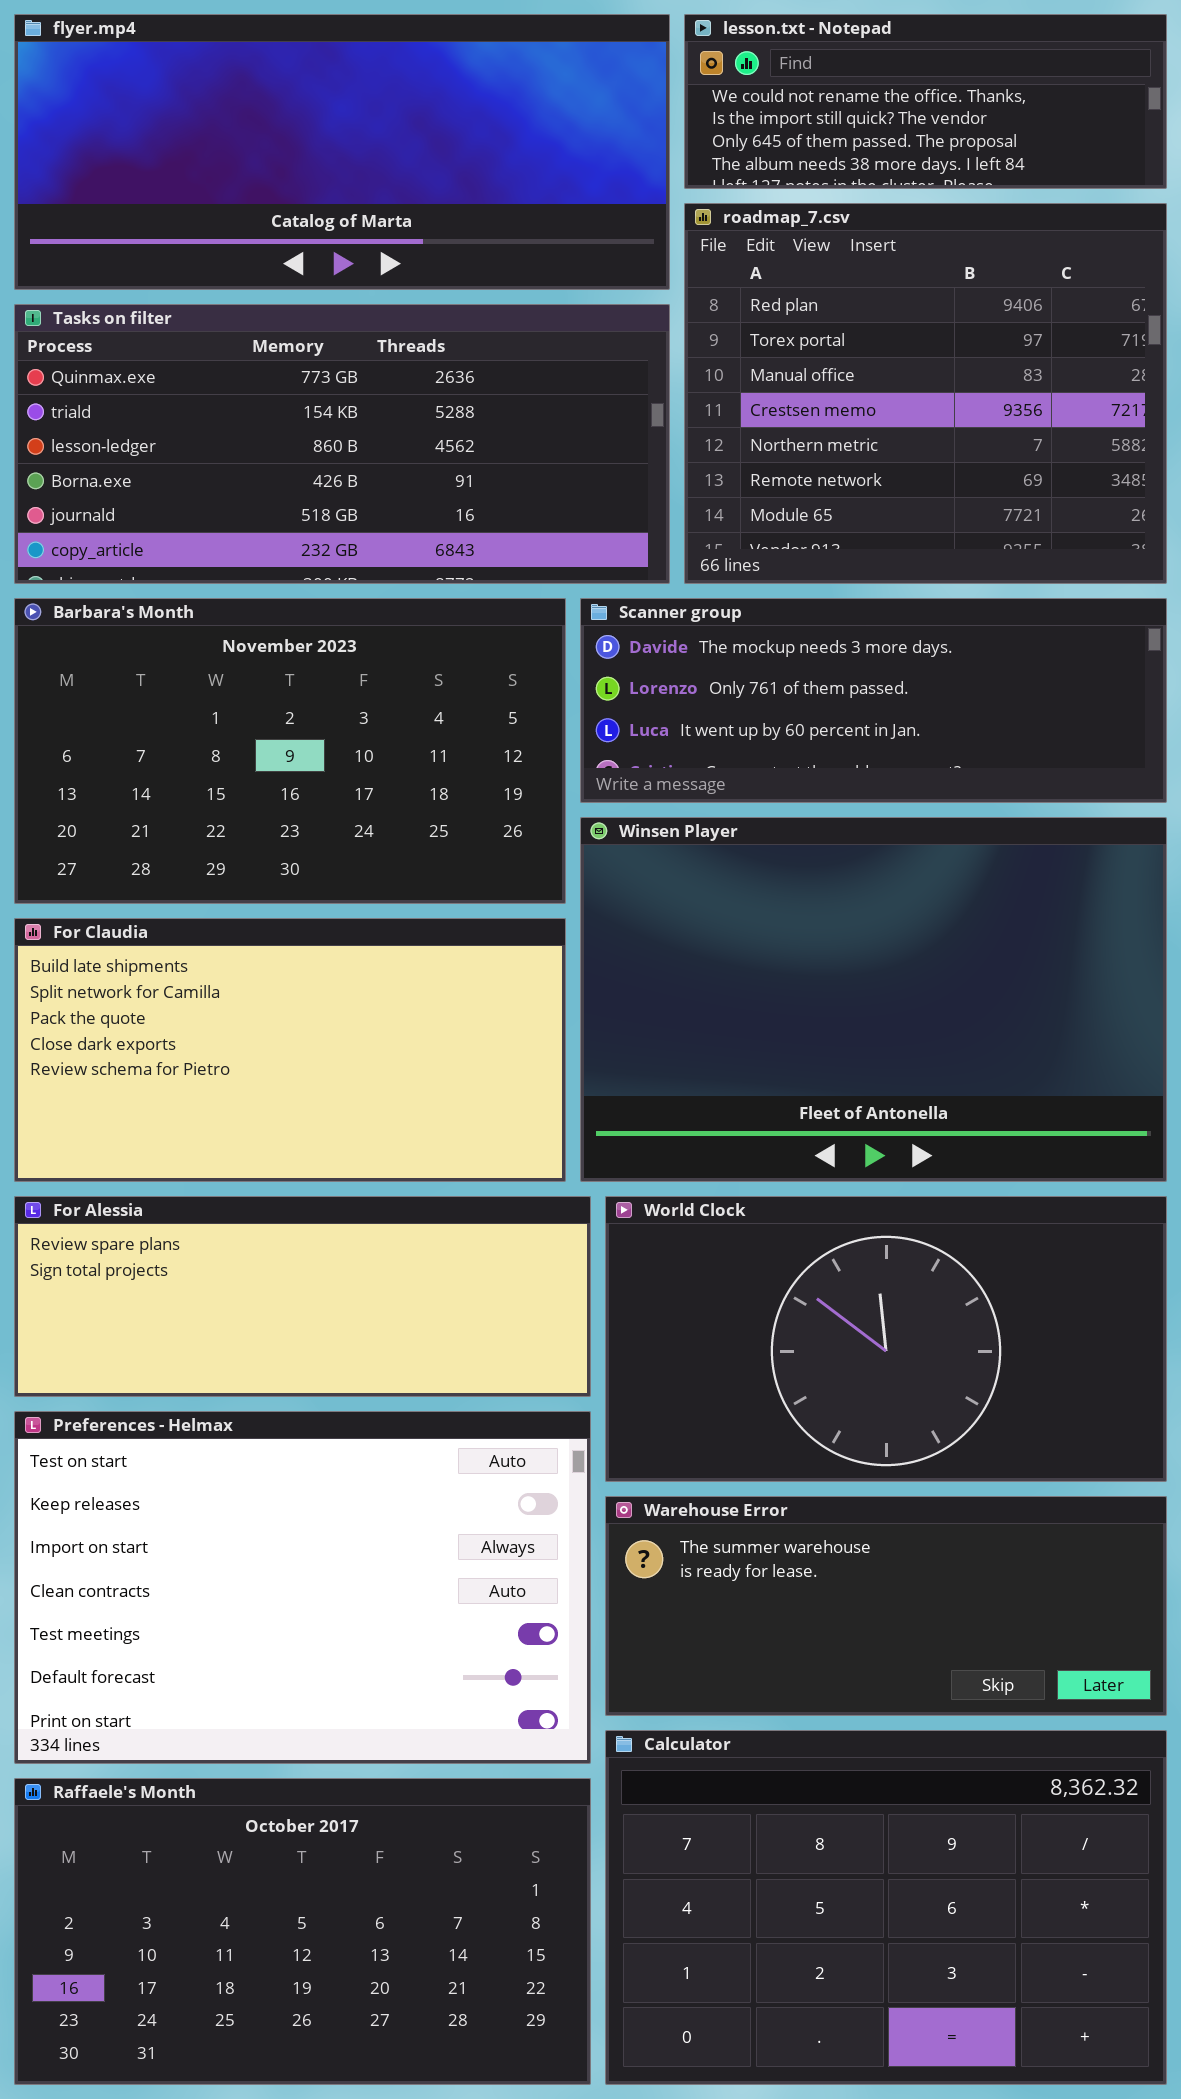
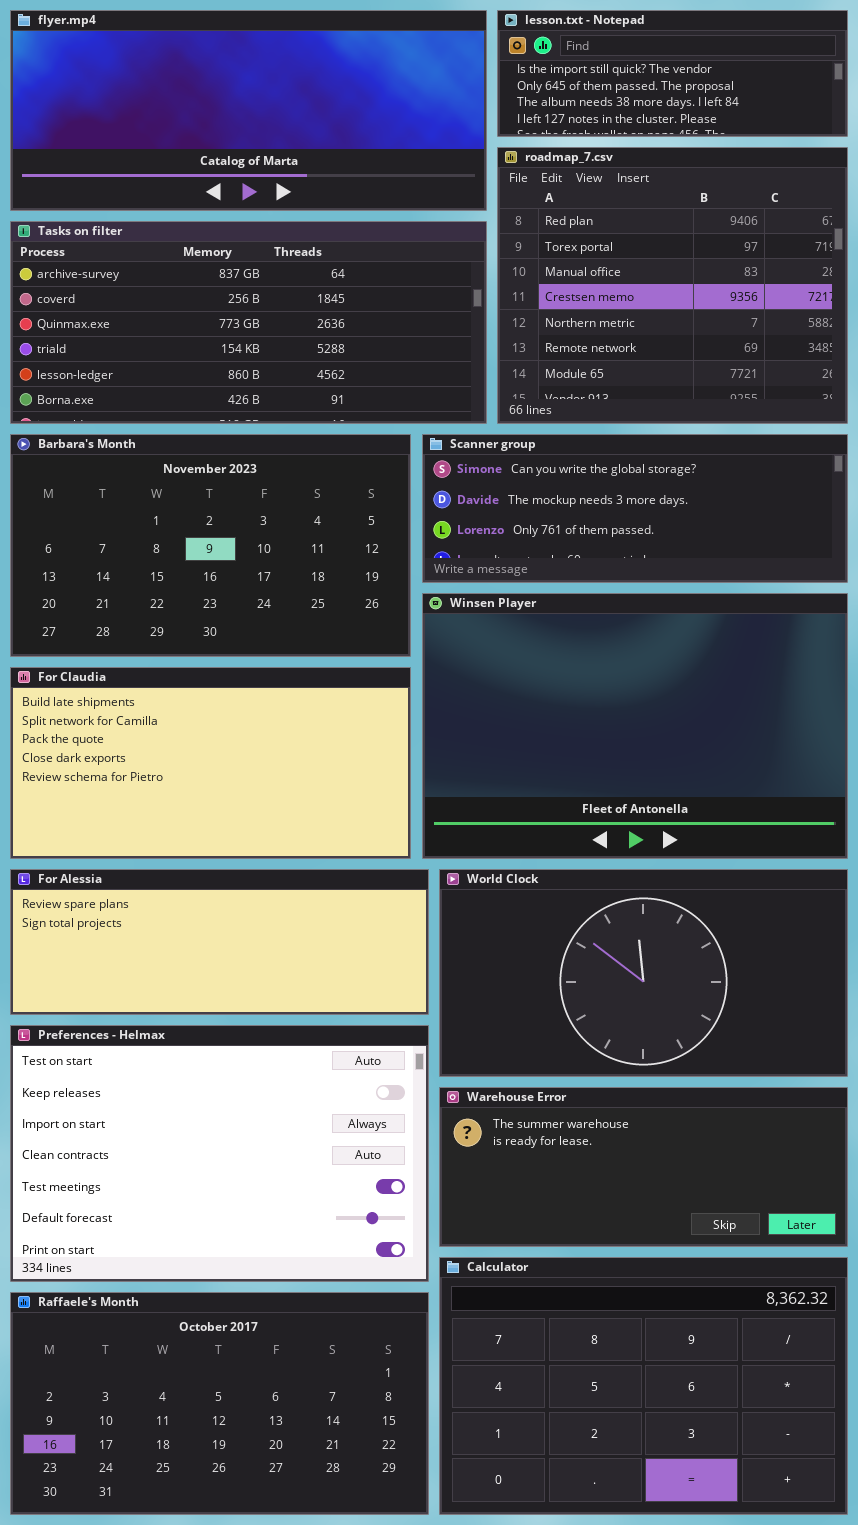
lesson.txt - Notepad: [684,14,1167,189] -> [497,10,848,137], scrolled down 1 row
Tasks on filter: [14,304,670,584] -> [10,221,487,424], scrolled up 2 rows
Scanner group: [580,598,1167,803] -> [422,434,848,583], scrolled up 1 row

